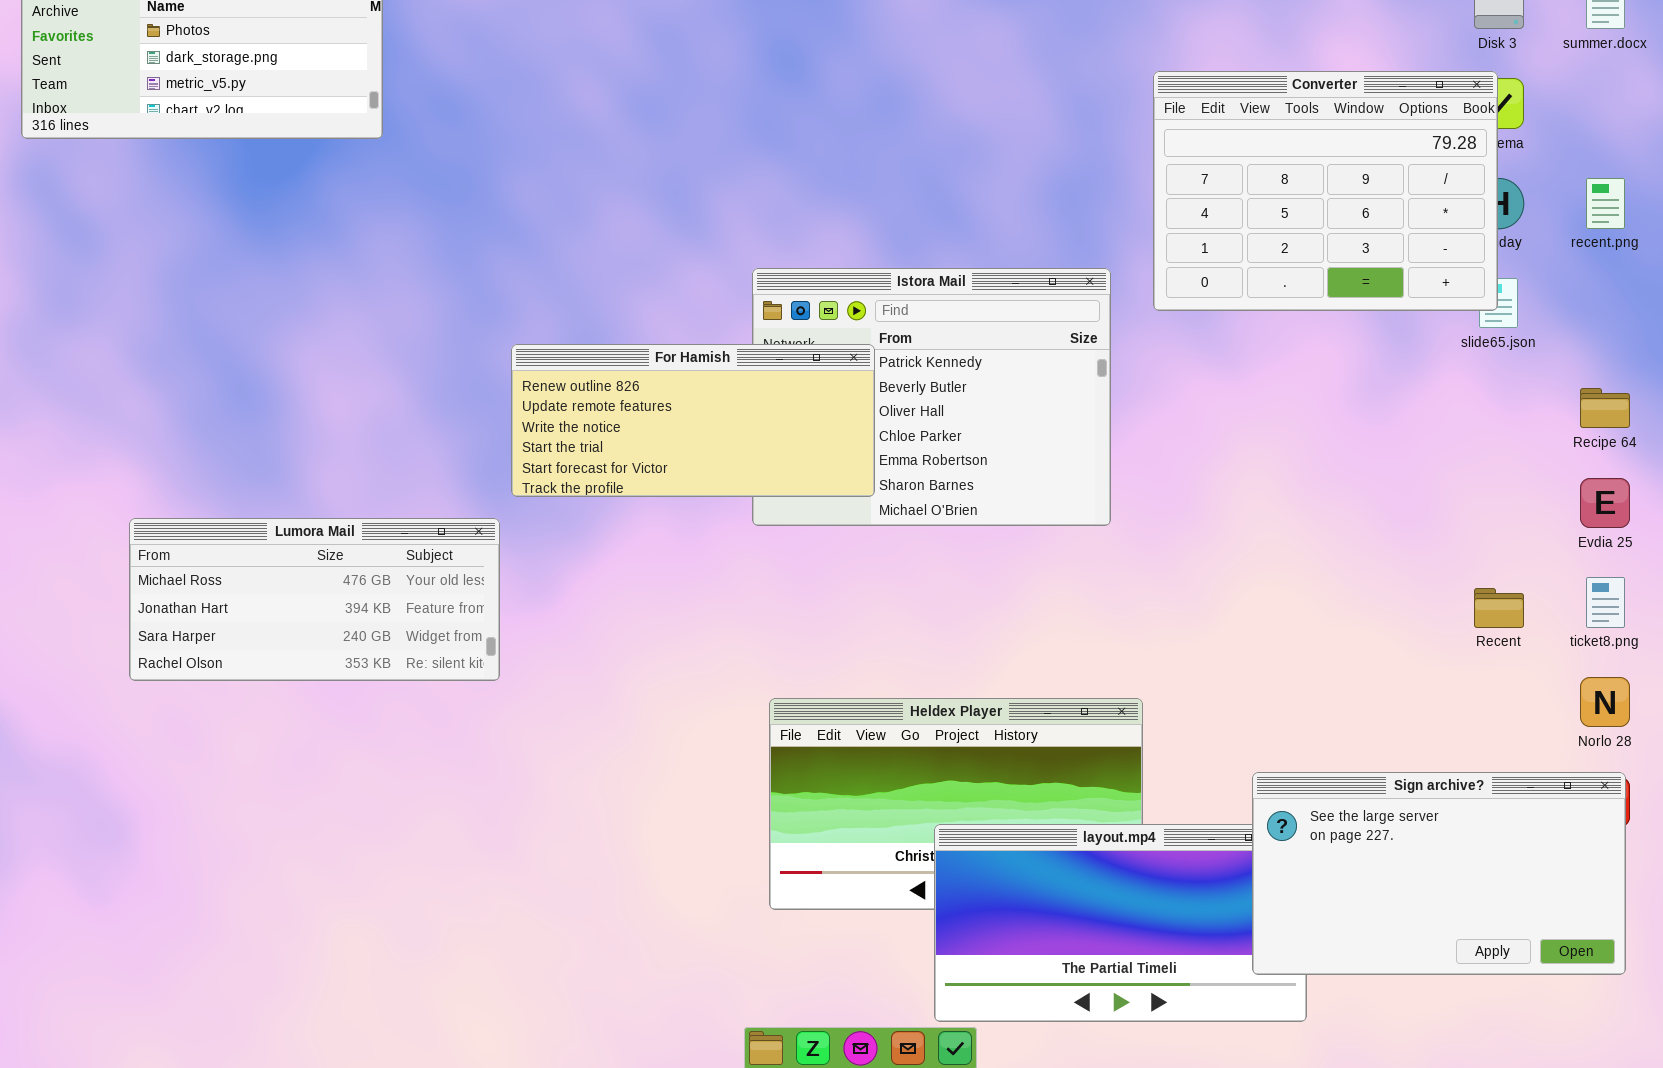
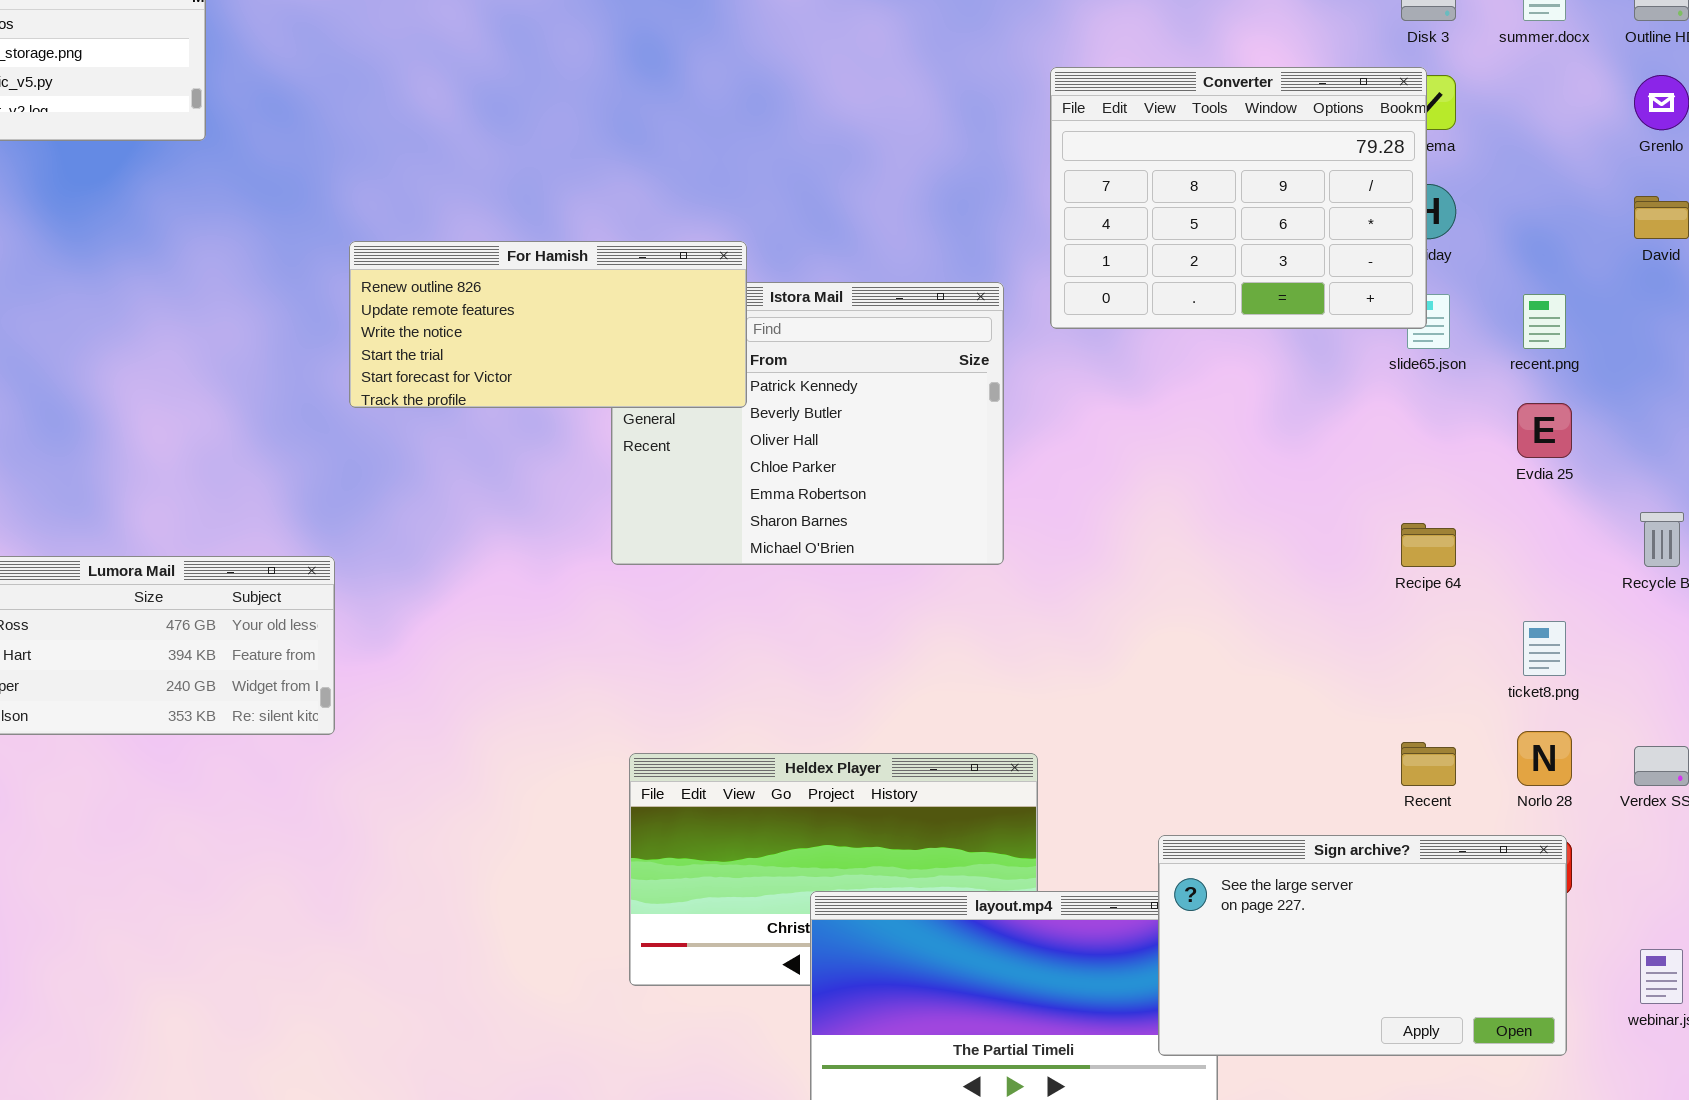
recent.png: [1586,178,1625,229] -> [1523,294,1566,349], moved
For Hamish: [511,344,875,497] -> [349,241,747,408], moved
Recipe 64: [1580,388,1630,428] -> [1401,523,1456,567], moved
Evdia 25: [1580,478,1630,528] -> [1517,403,1572,458], moved
Recent: [1474,588,1524,628] -> [1401,742,1456,786], moved

